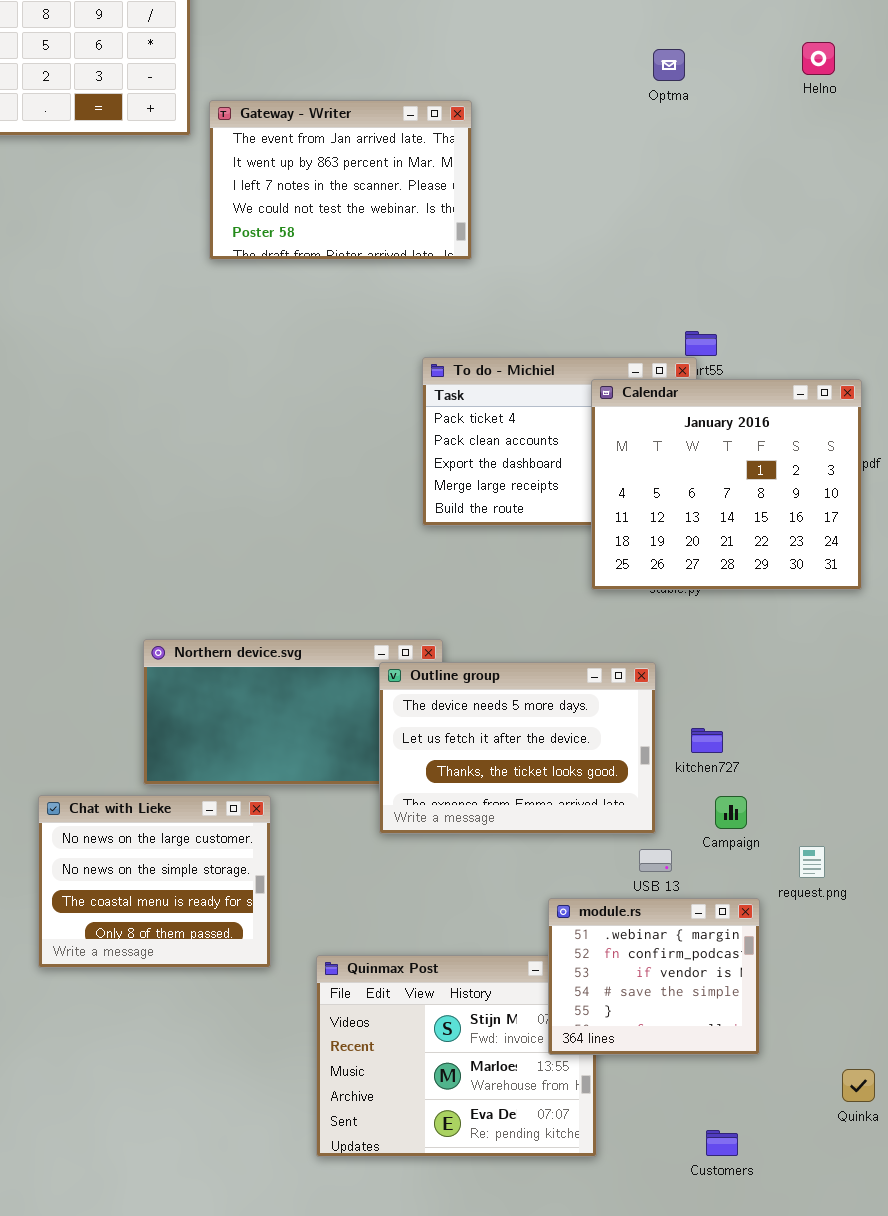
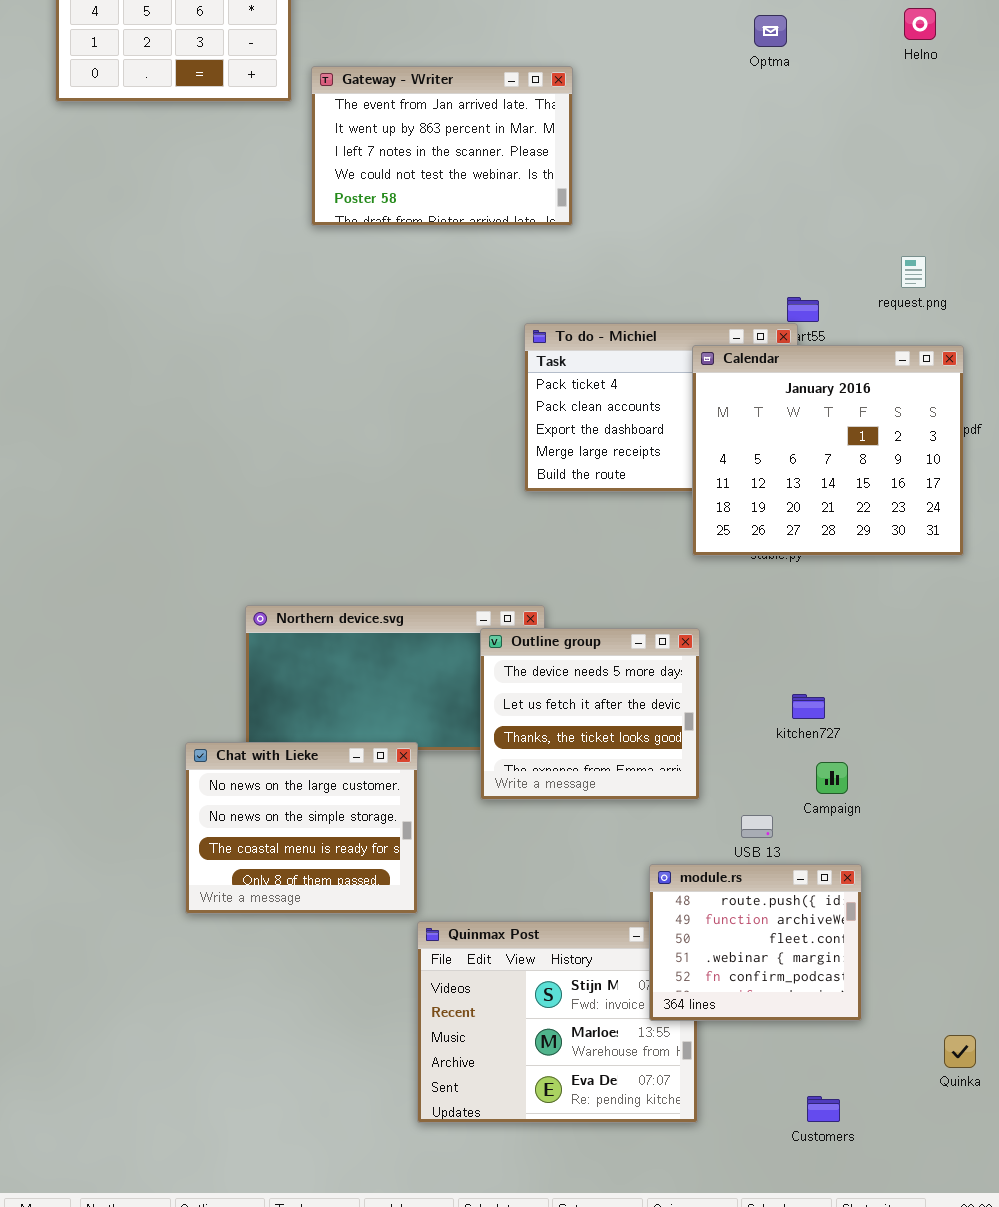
Outline group: [379,662,656,834] -> [480,628,700,800], resized
Chat with Lieke: [38,795,271,968] -> [185,742,418,914], moved
request.png: [799,846,825,878] -> [901,256,926,288], moved
module.rs: [548,898,760,1055] -> [649,864,862,1021], scrolled up 3 rows

